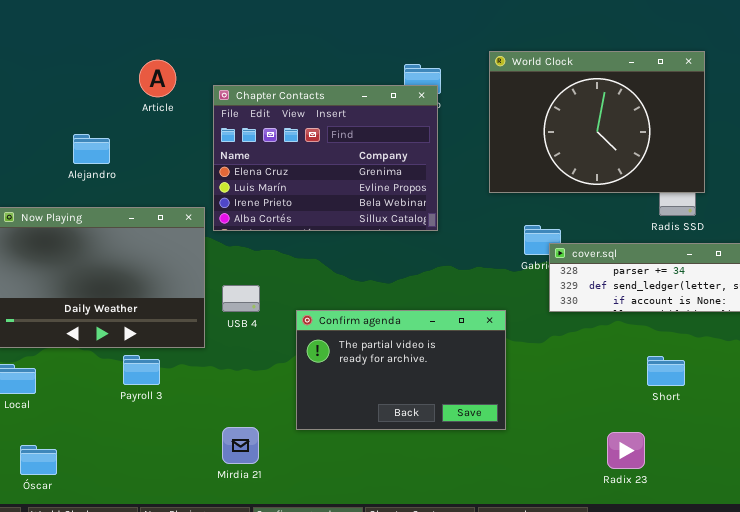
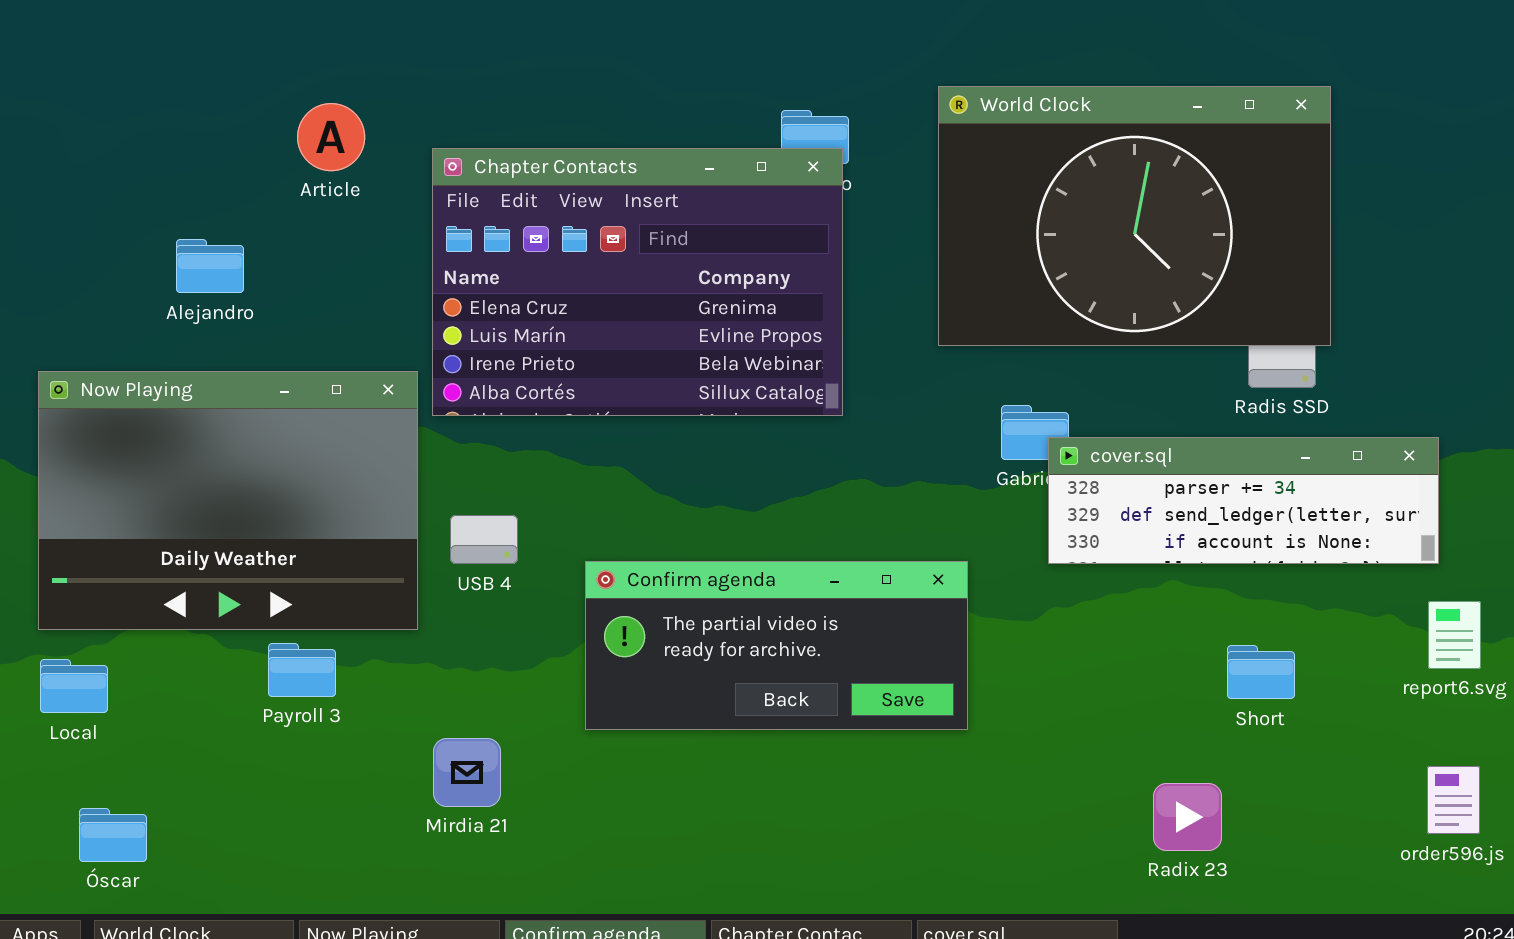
Confirm agenda: [296,310,506,430] -> [585,561,968,730], resized
Mirdia 21: [222,427,259,464] -> [433,738,501,807], moved

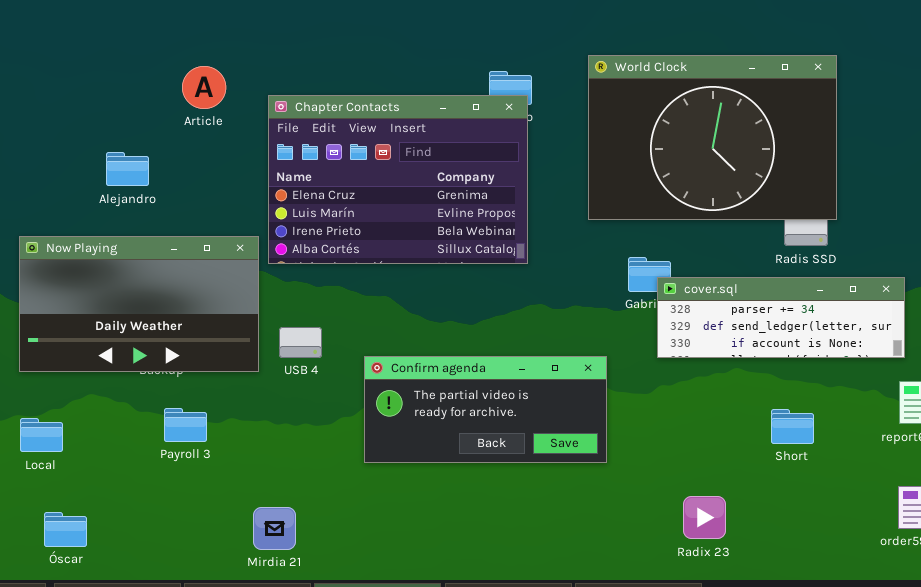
Now Playing: [38,371,418,630] -> [19,236,259,372], resized
Mirdia 21: [433,738,501,807] -> [253,507,296,550], moved
Radix 23: [1153,783,1222,851] -> [683,496,726,539], moved

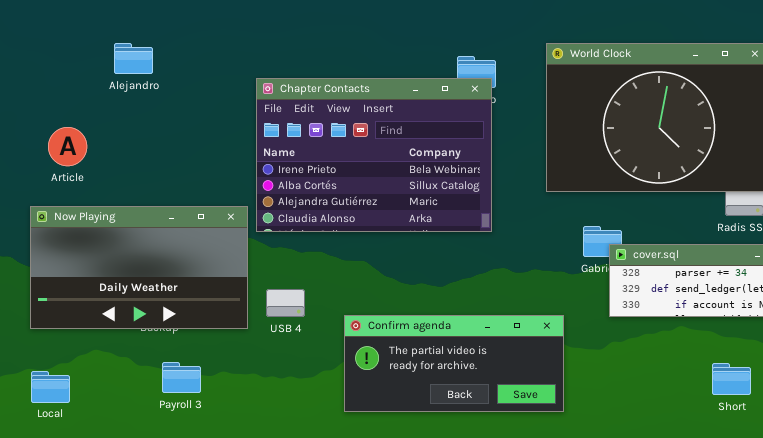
Article: [182,66,226,109] -> [48,127,87,166], moved
Chapter Contacts: [268,95,528,264] -> [256,78,492,232], scrolled down 2 rows
Alejandro: [106,152,149,186] -> [114,43,153,74], moved

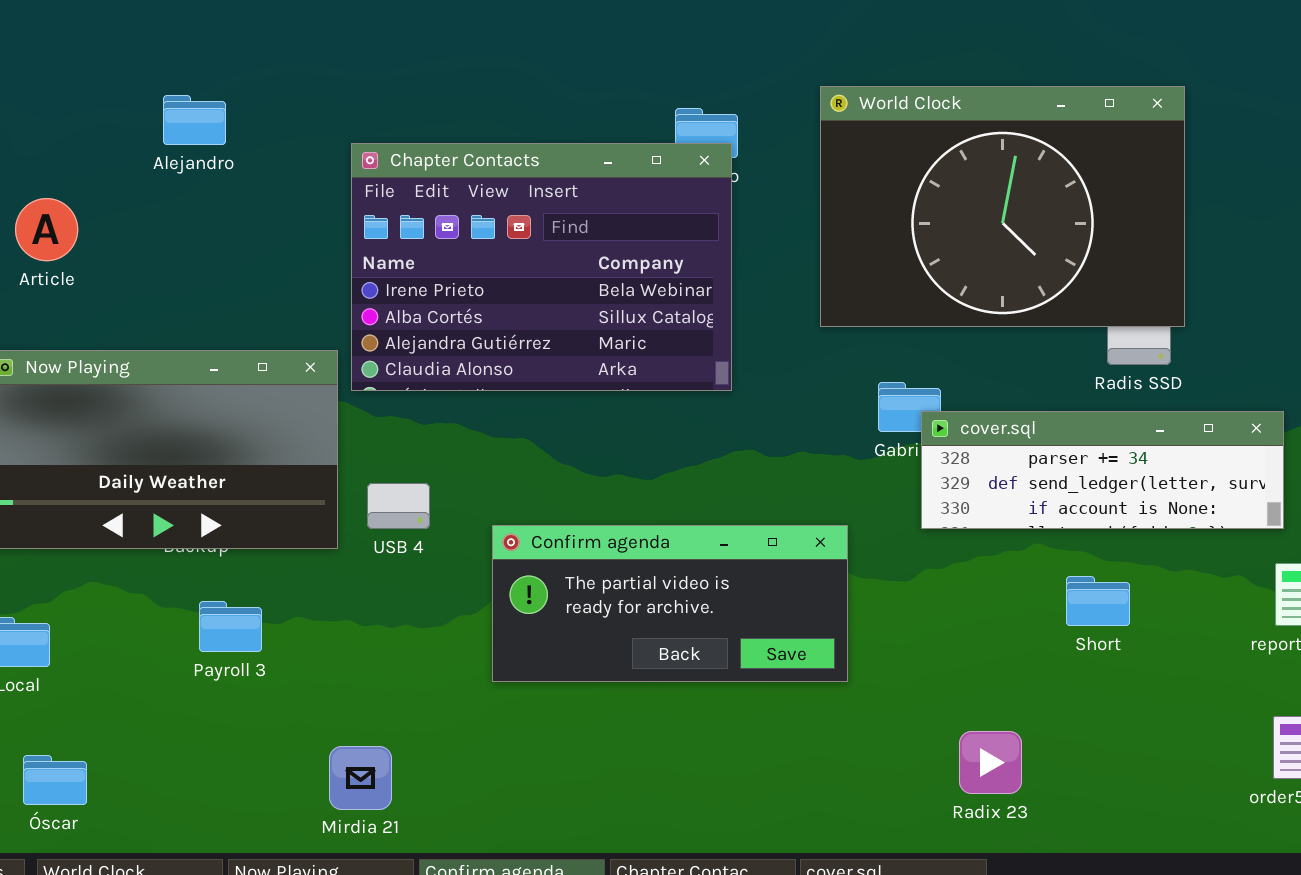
Alejandro: [114,43,153,74] -> [163,95,226,145], moved
Article: [48,127,87,166] -> [15,198,78,261], moved
Short: [712,363,751,395] -> [1066,576,1130,626], moved

